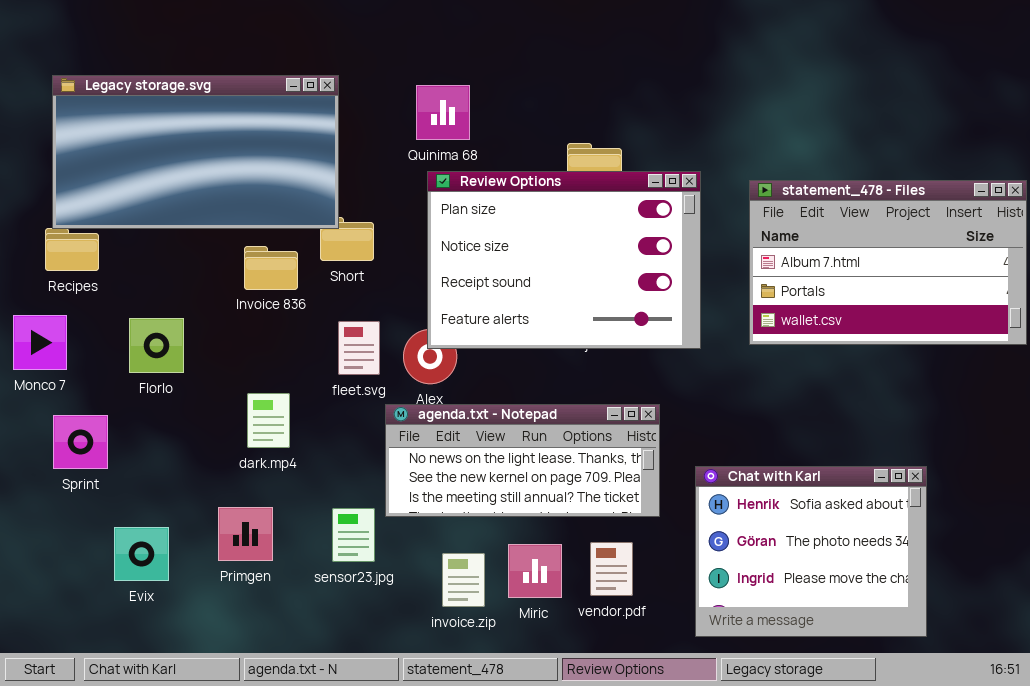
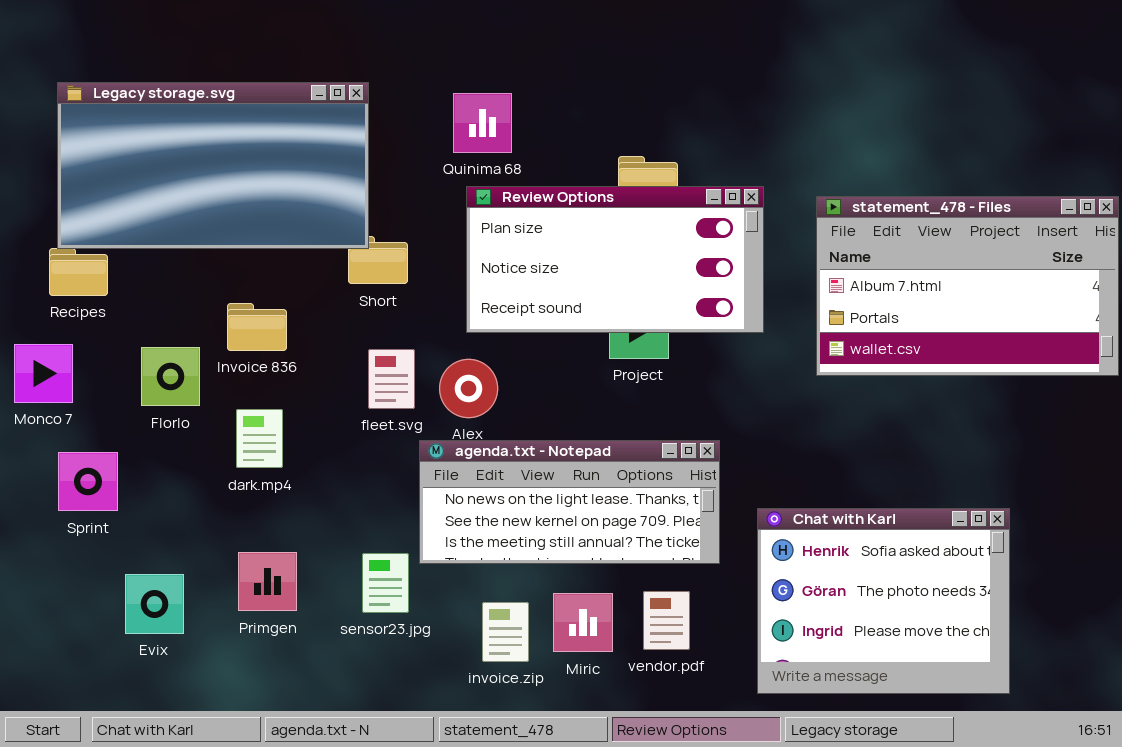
Review Options: [427,171,701,349] -> [466,186,764,333], resized
Invoice 836: [244,246,298,290] -> [227,303,287,351], moved
dark.mp4: [247,393,290,448] -> [236,409,283,468], moved

